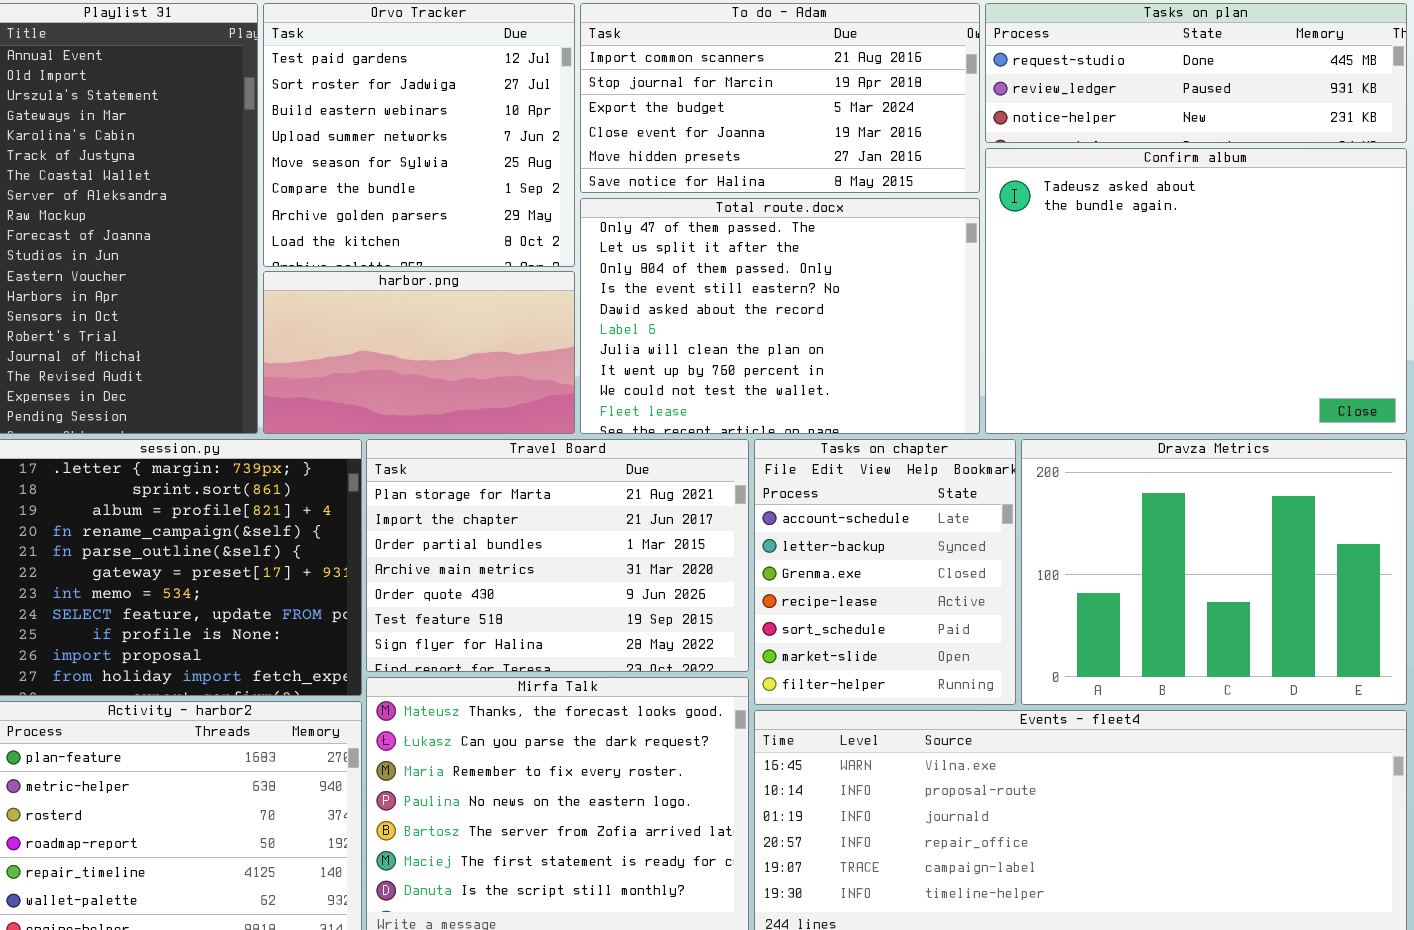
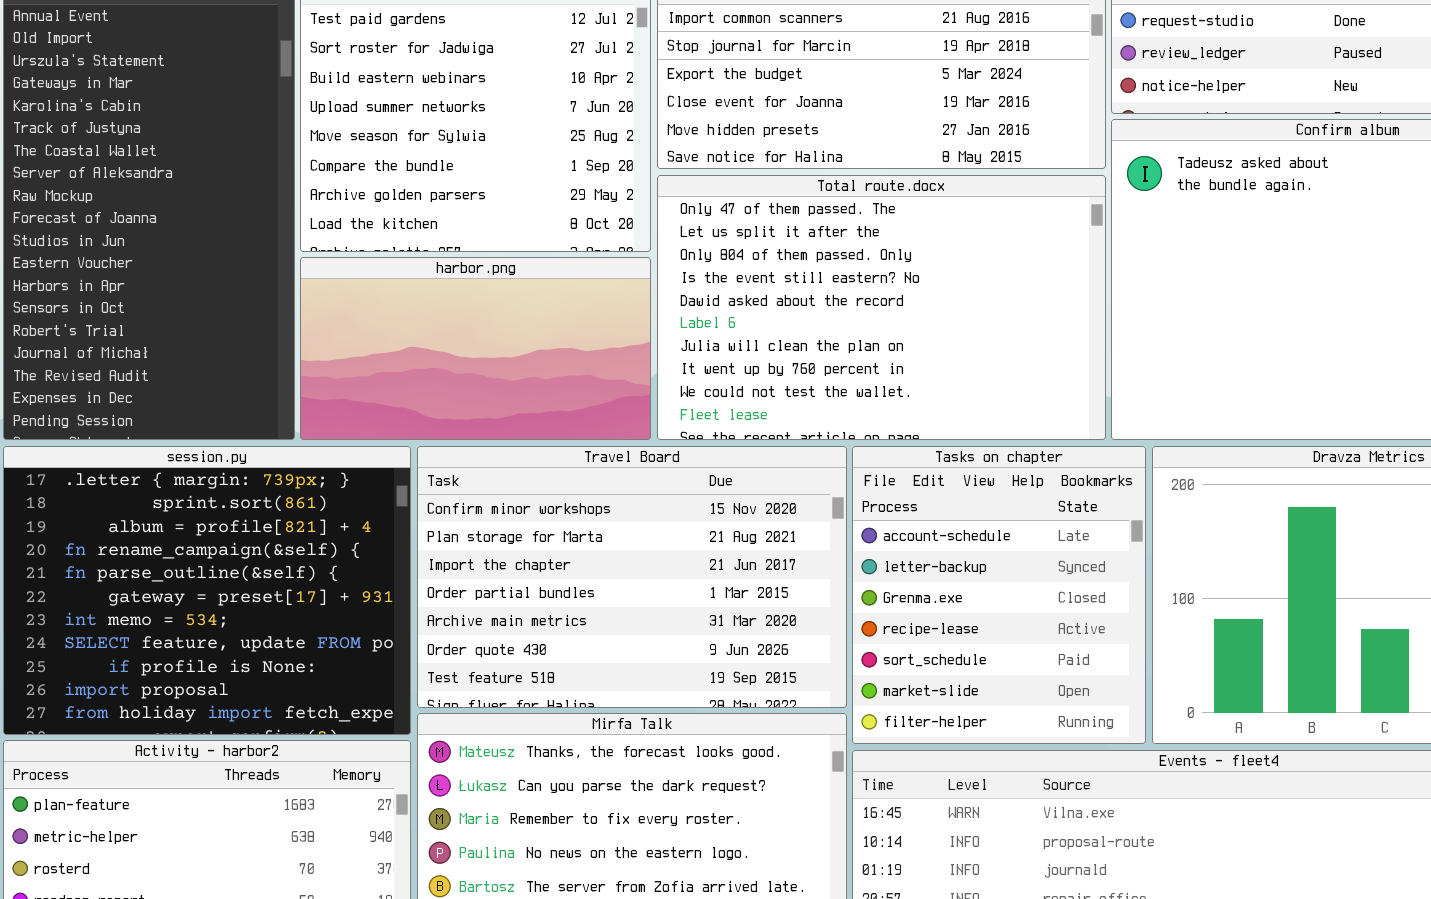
Travel Board: [366,439,749,672] -> [417,446,847,708], scrolled up 1 row

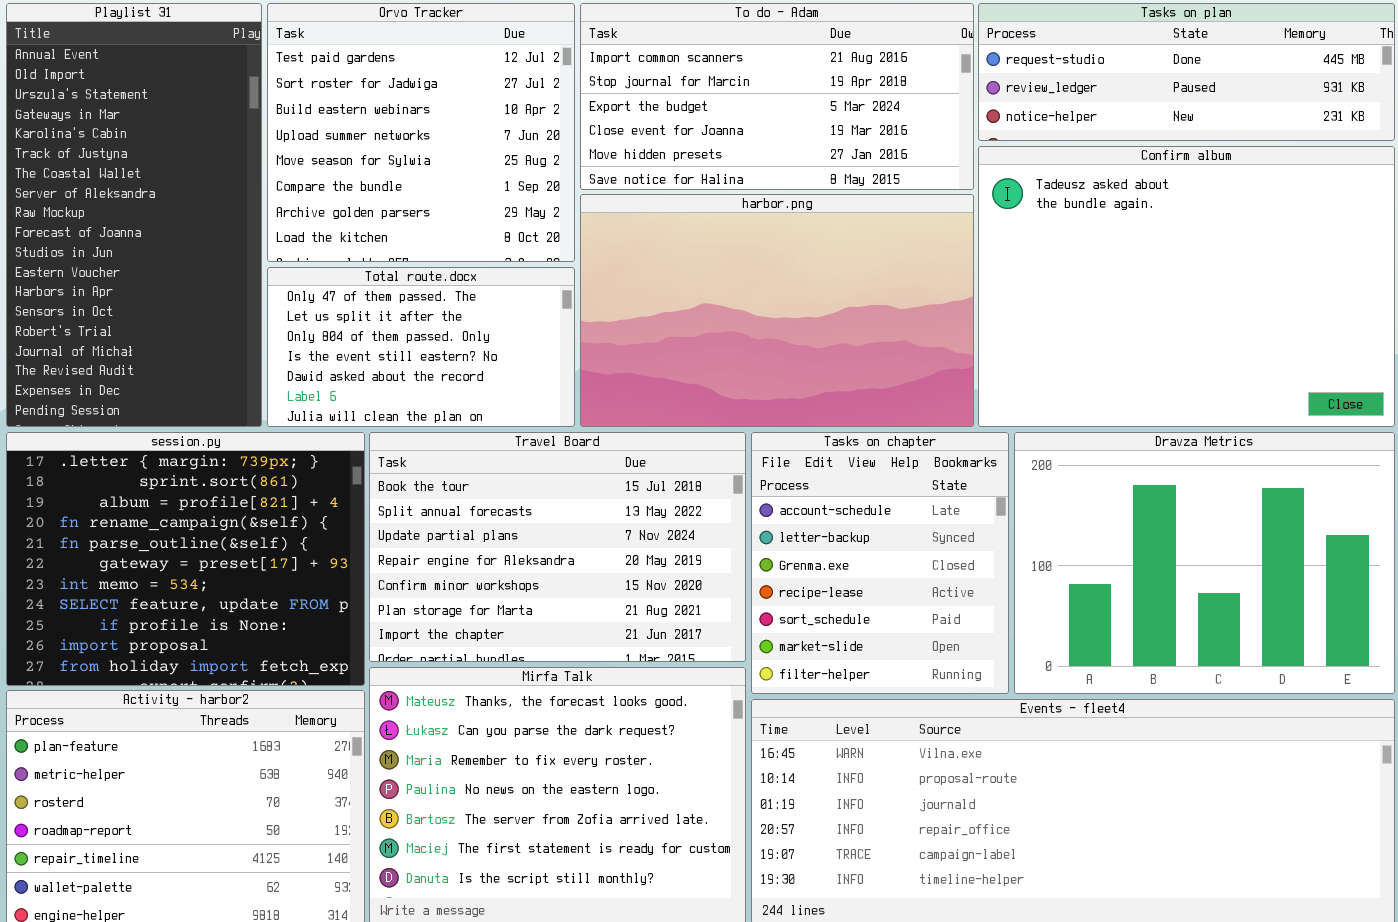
Total route.docx: [657,175,1106,440] -> [267,267,575,427], moved, resized
harbor.png: [300,257,651,440] -> [580,194,974,427], moved, resized
Travel Board: [417,446,847,708] -> [369,432,746,662], scrolled up 4 rows

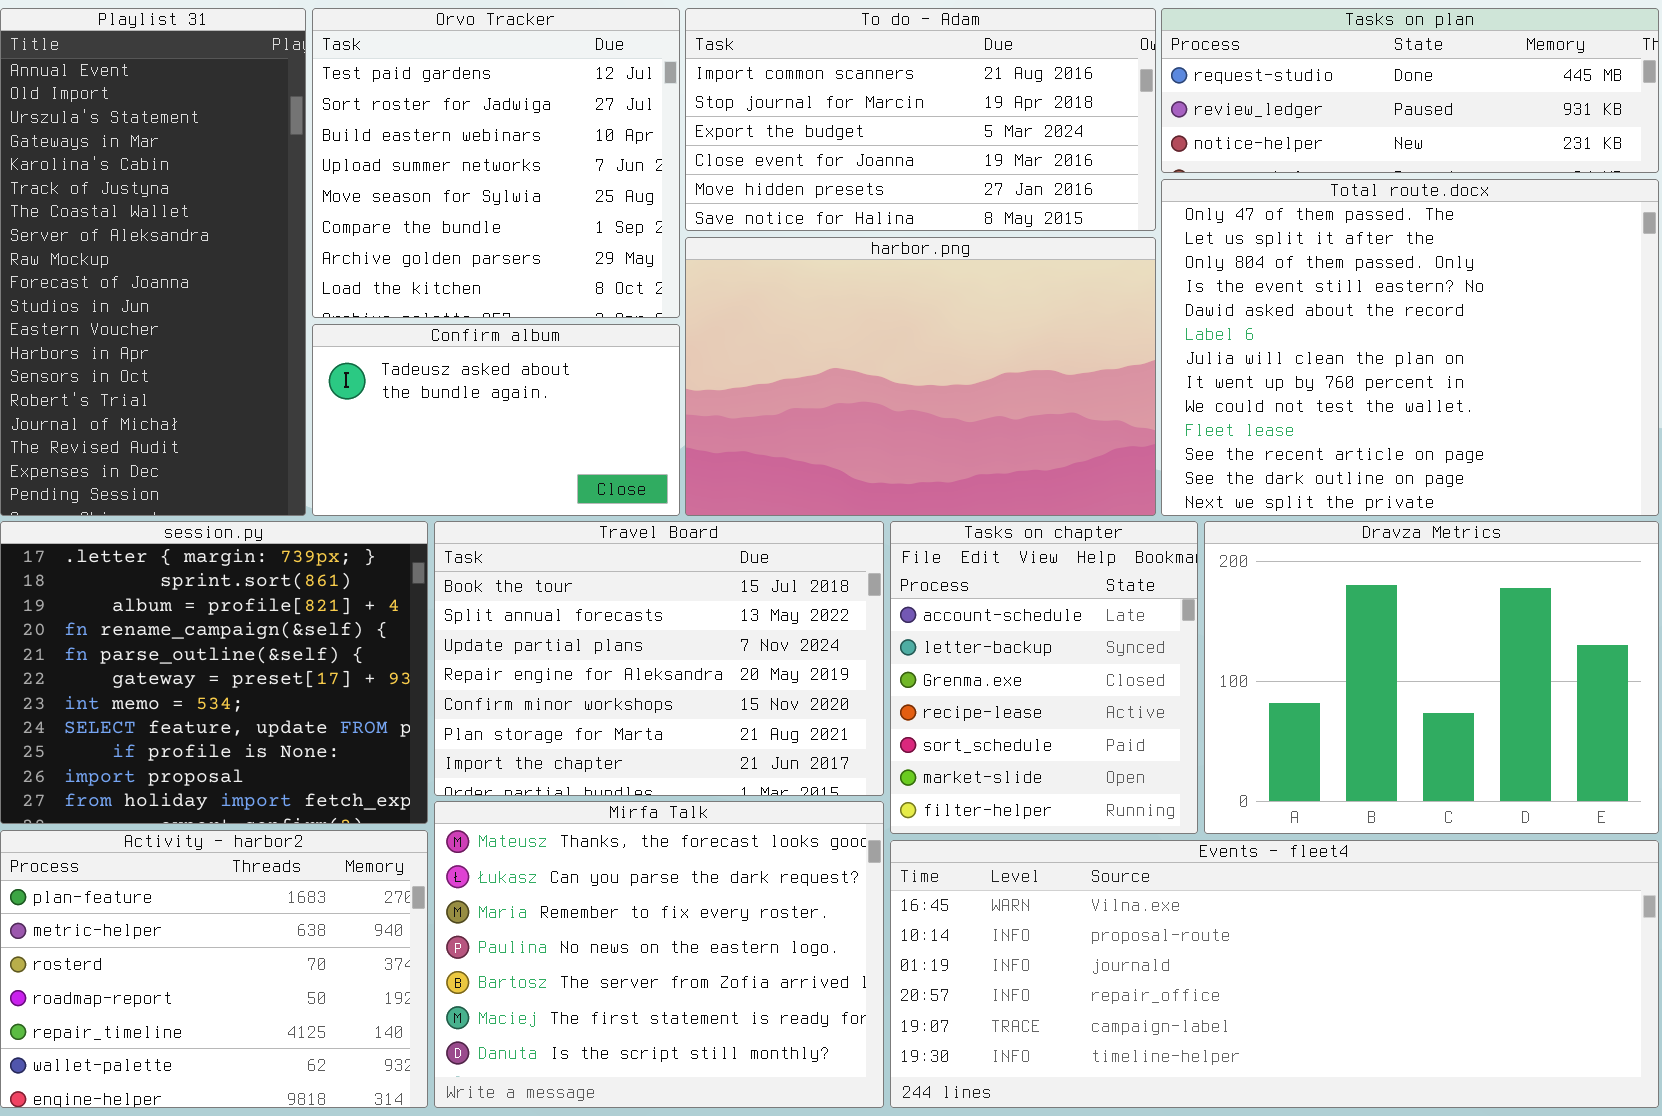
Confirm album: [978,146,1395,427] -> [312,324,680,516], moved, resized
Total route.docx: [267,267,575,427] -> [1161,179,1659,516], moved, resized

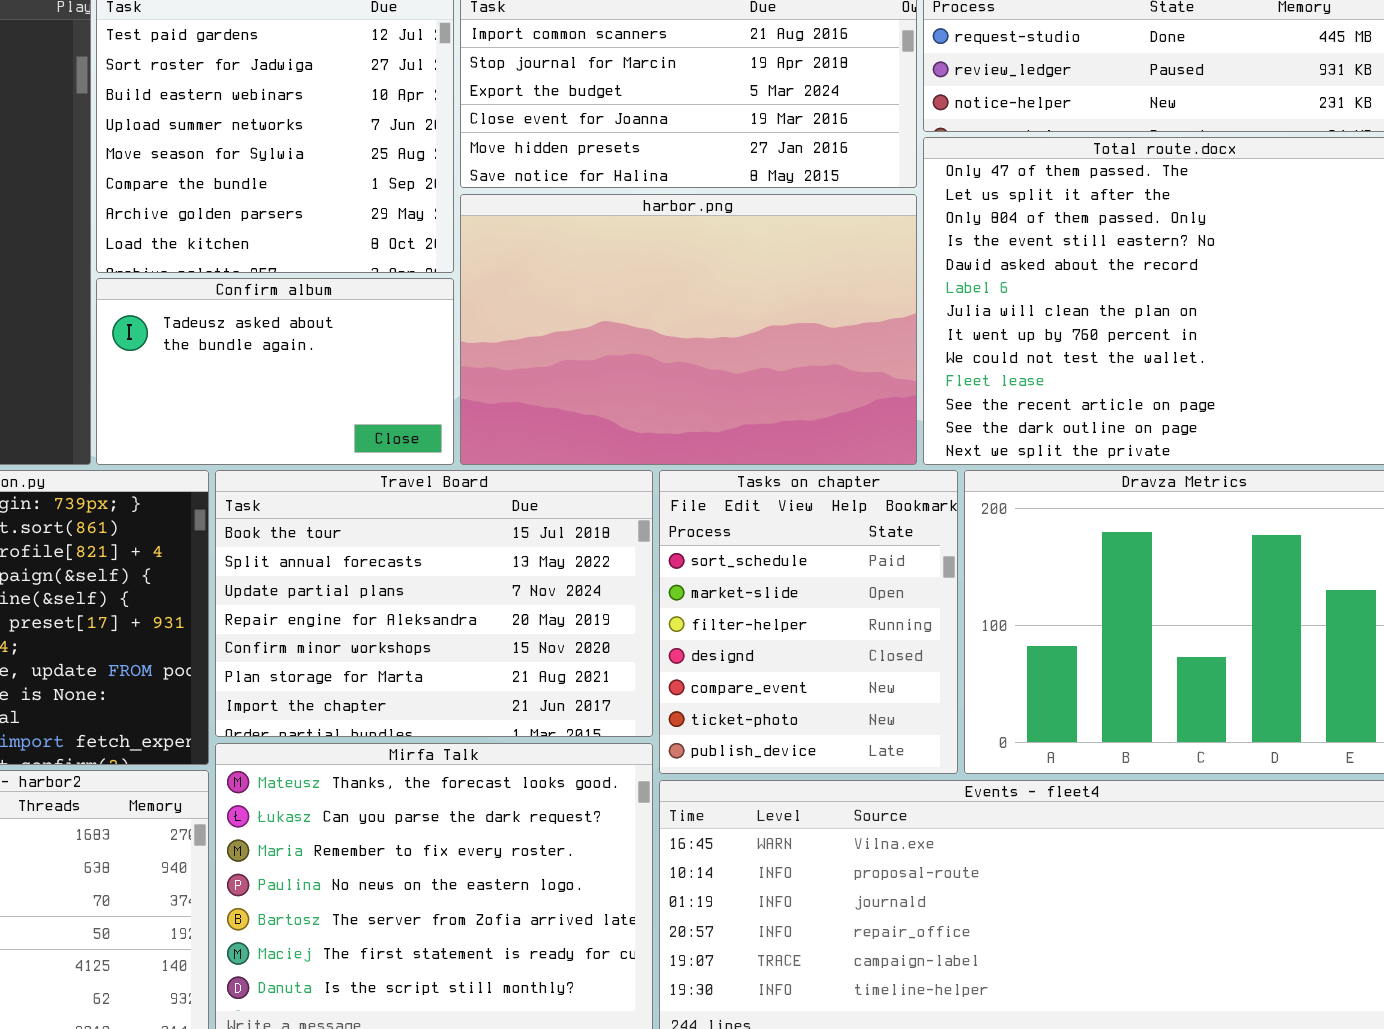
Tasks on chapter: [890,521,1198,834] -> [659,470,958,774], scrolled down 4 rows

